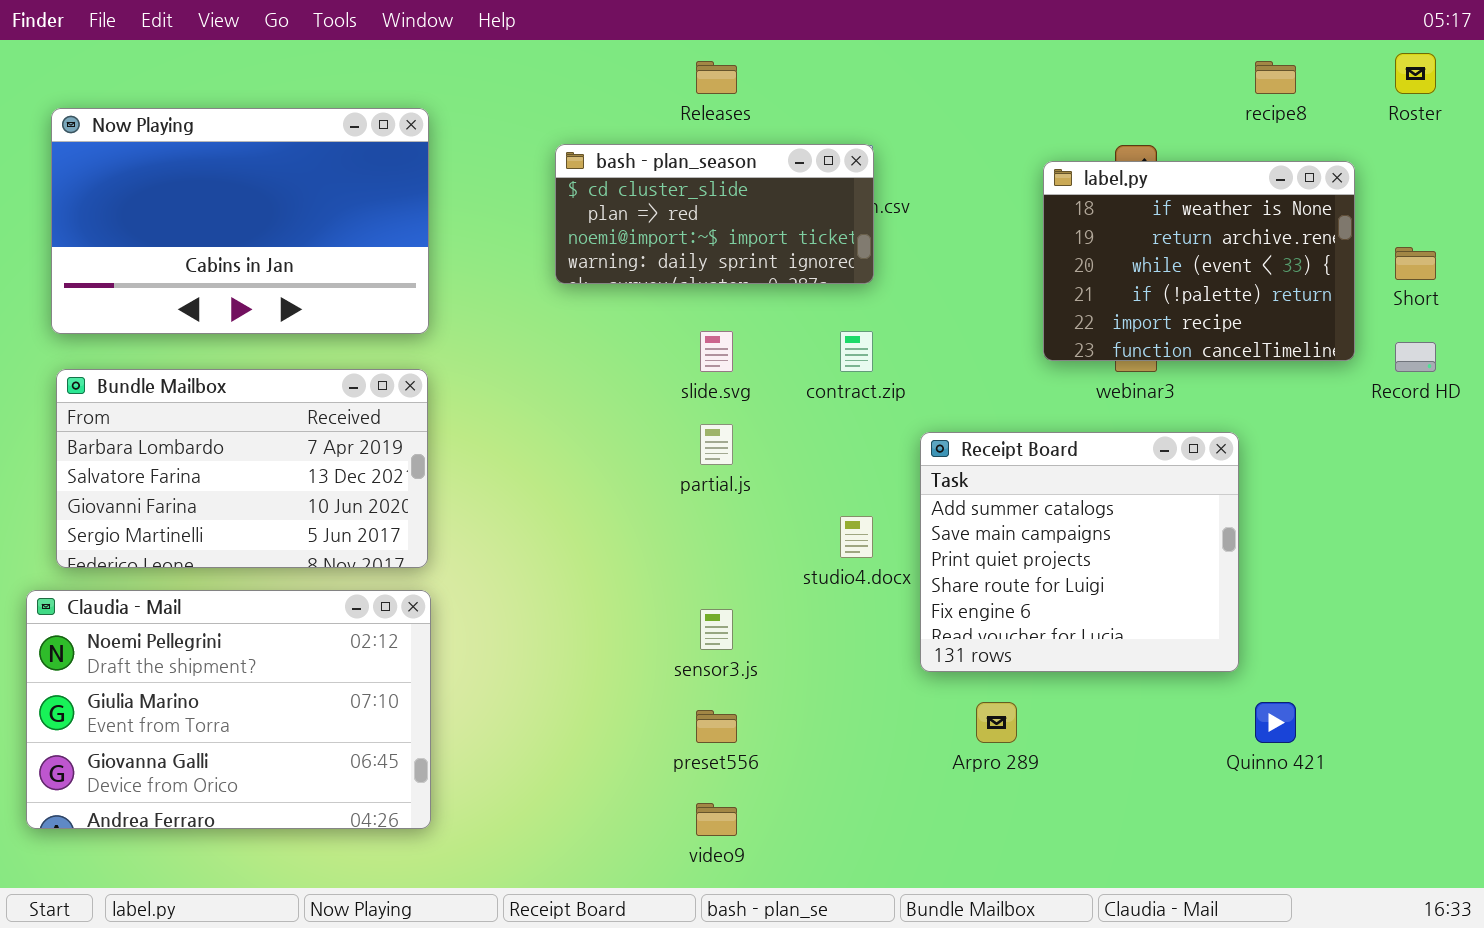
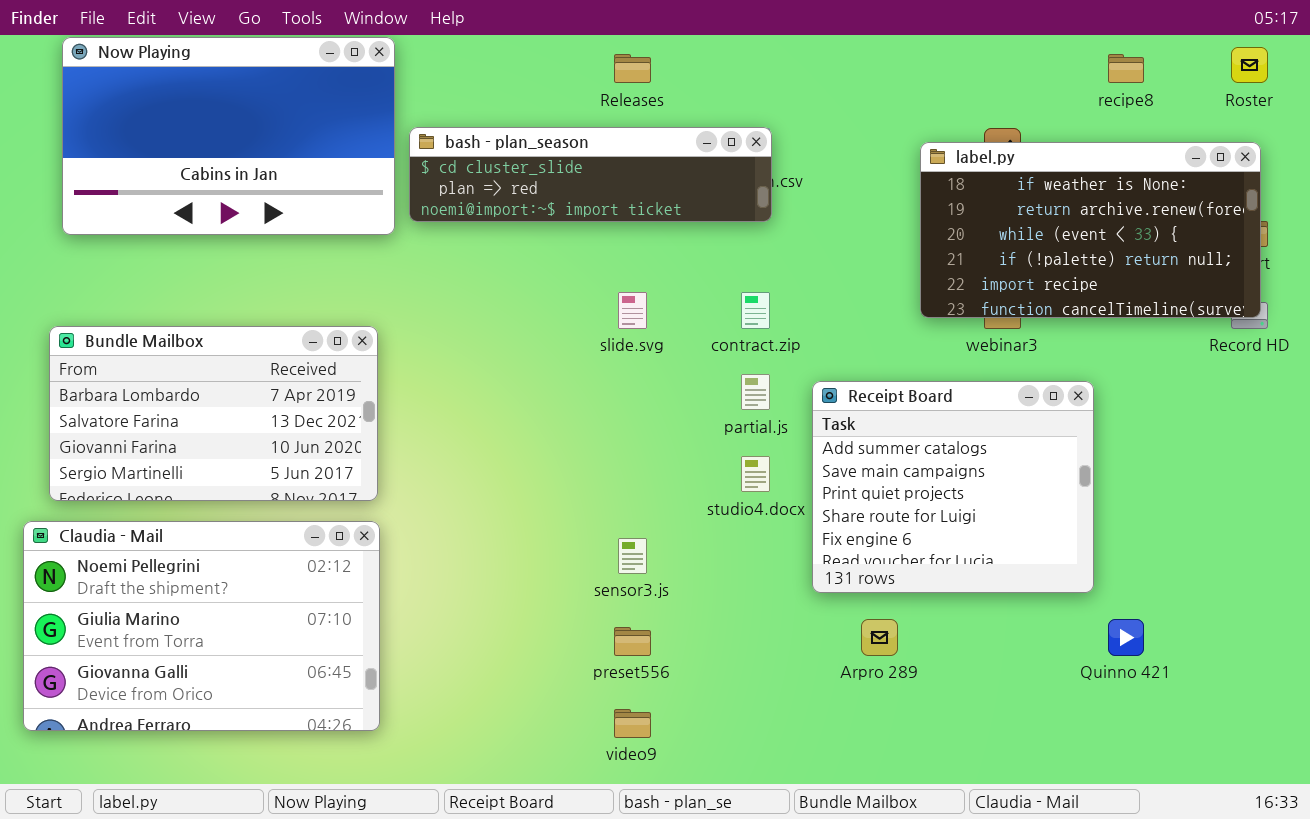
Now Playing: [51,108,429,334] -> [62,37,395,235], moved
bash - plan_season: [555,144,874,284] -> [409,127,772,222], resized
label.py: [1043,161,1355,361] -> [920,142,1261,318], resized
partial.js: [700,424,733,465] -> [741,374,770,410], moved

